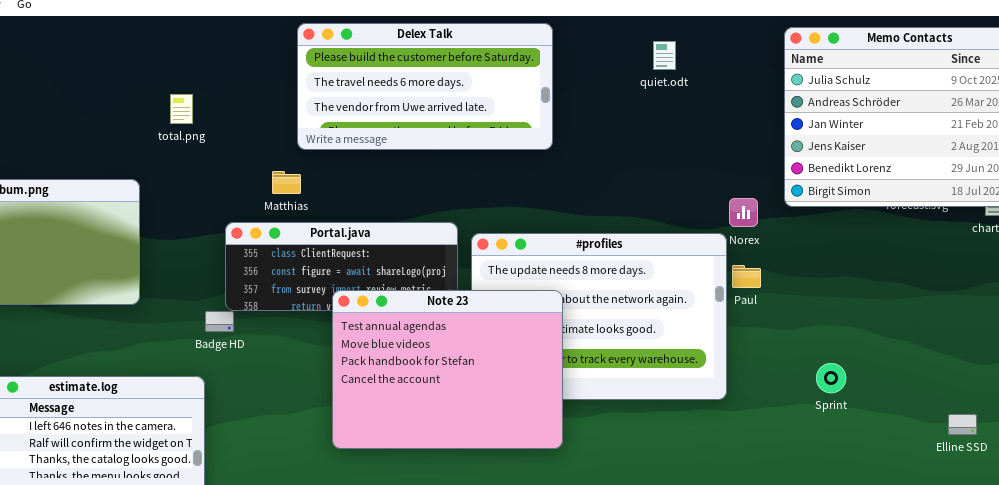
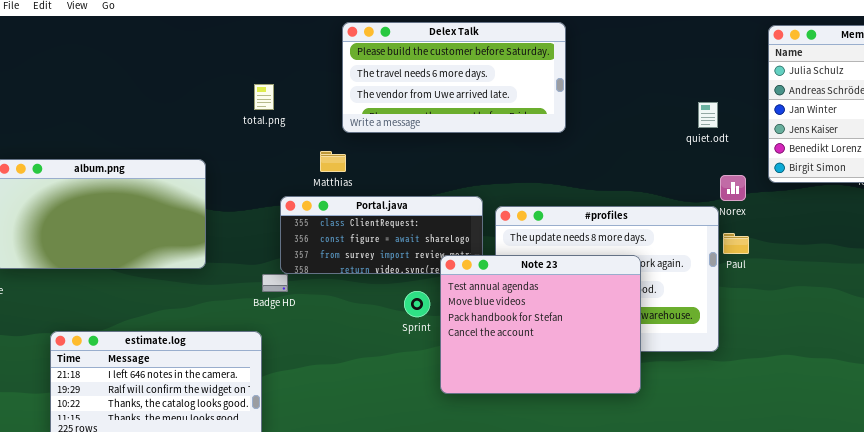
quiet.odt: [653,41,676,70] -> [698,102,718,128], moved
total.png: [170,94,193,124] -> [254,84,274,110], moved
Note 23: [332,290,563,449] -> [440,255,641,394], moved
Sprint: [816,363,846,393] -> [404,291,430,317], moved

